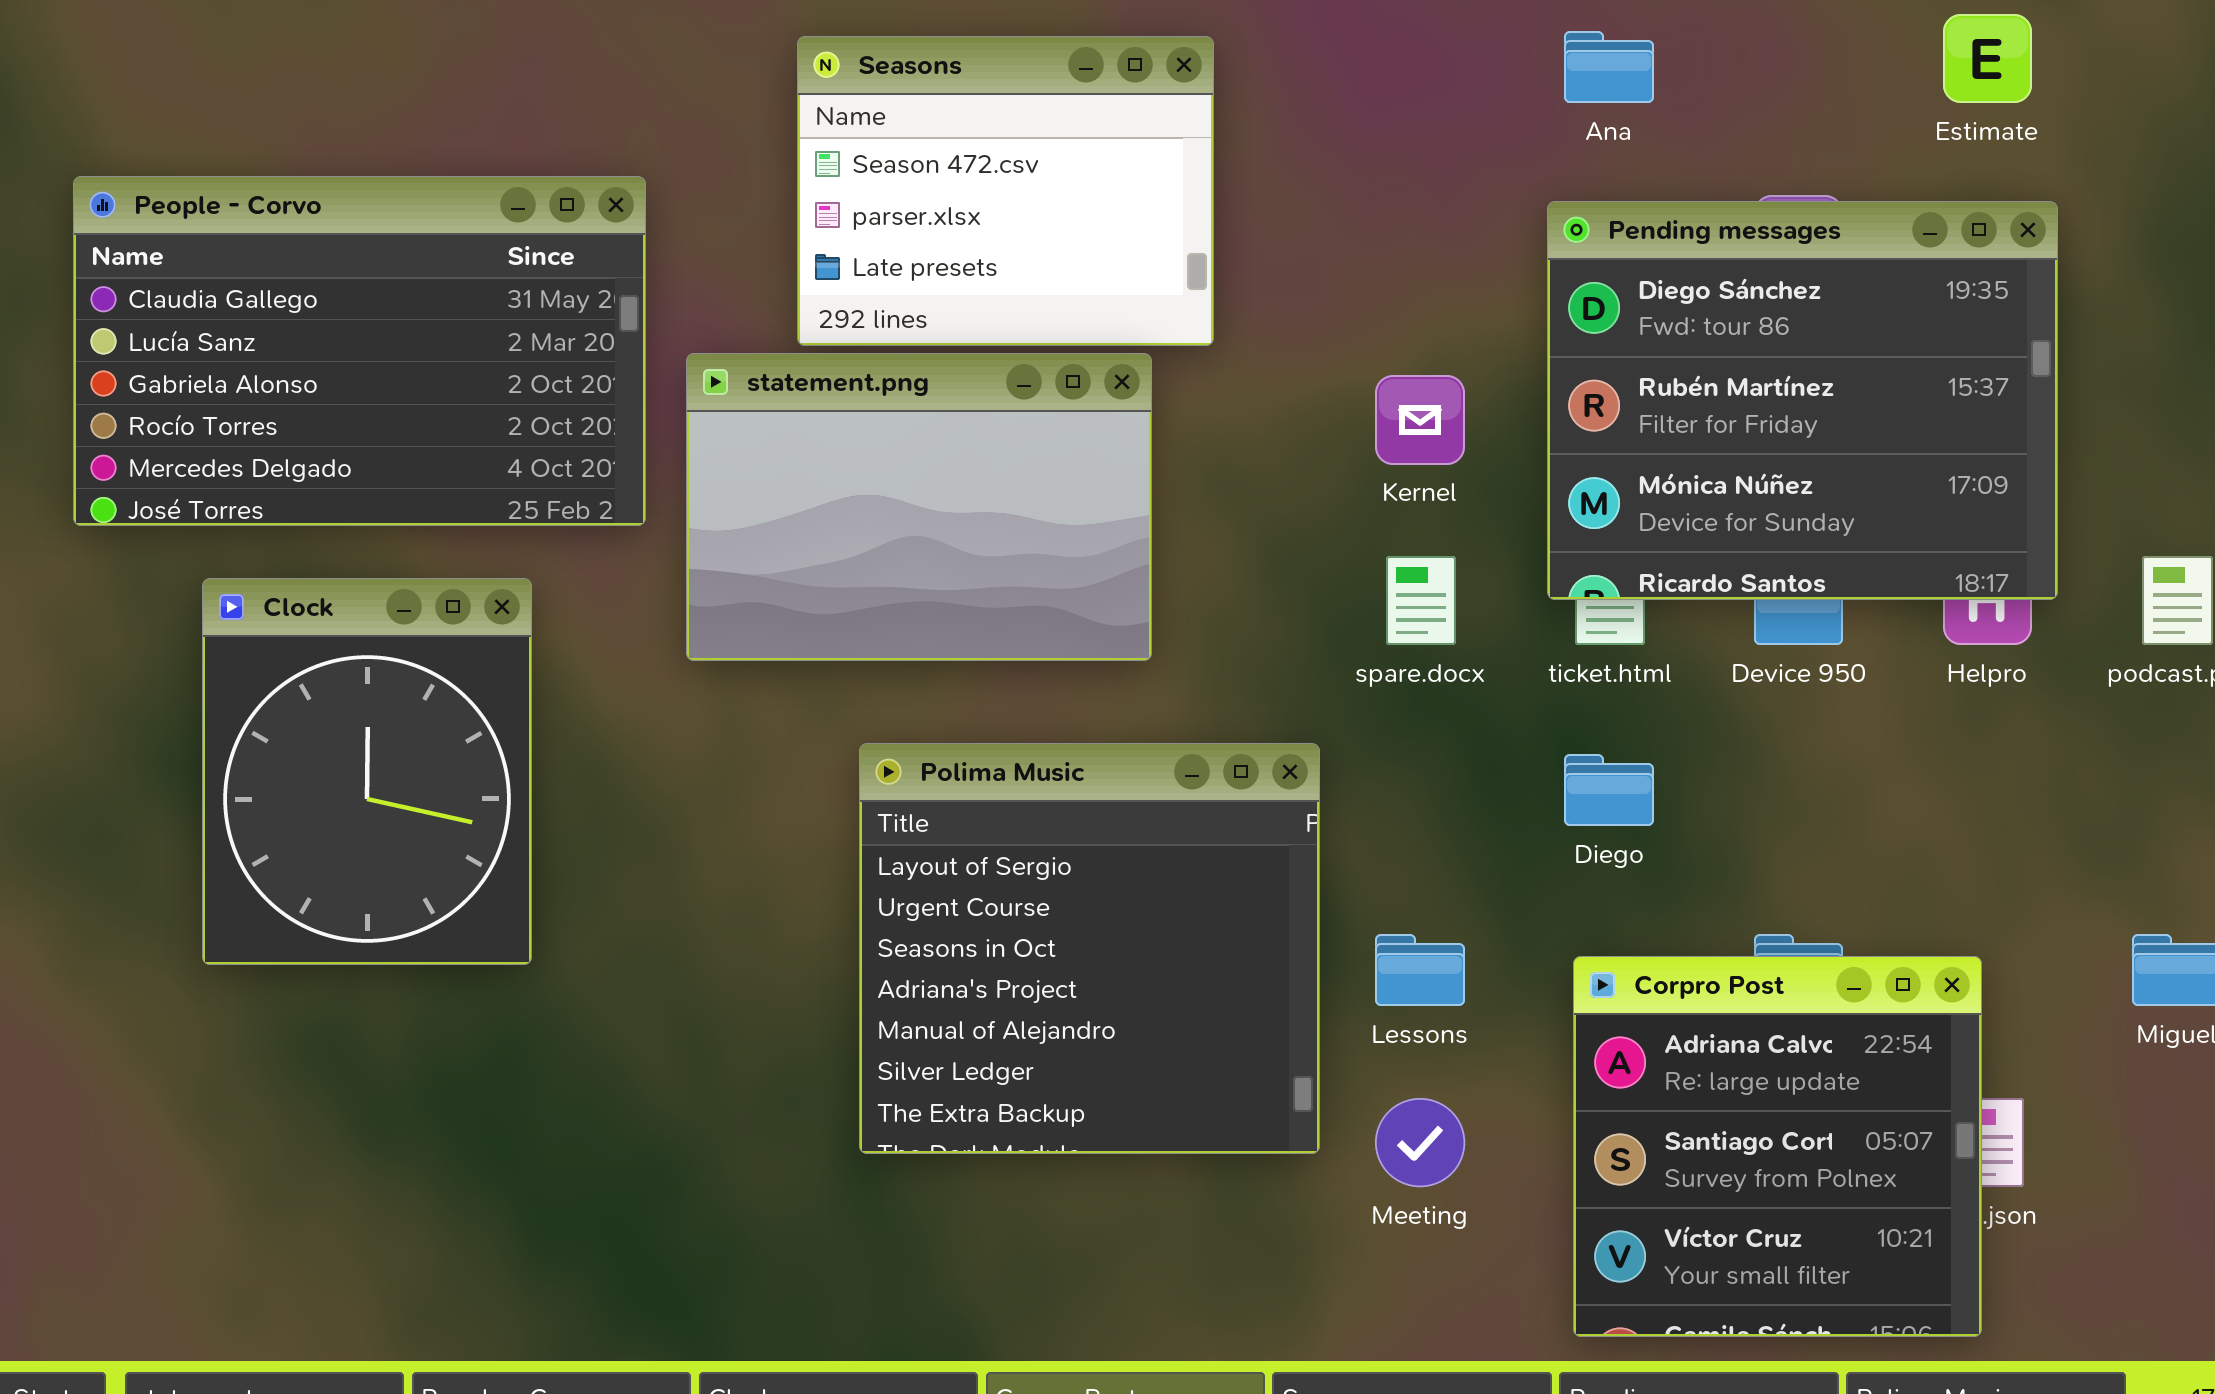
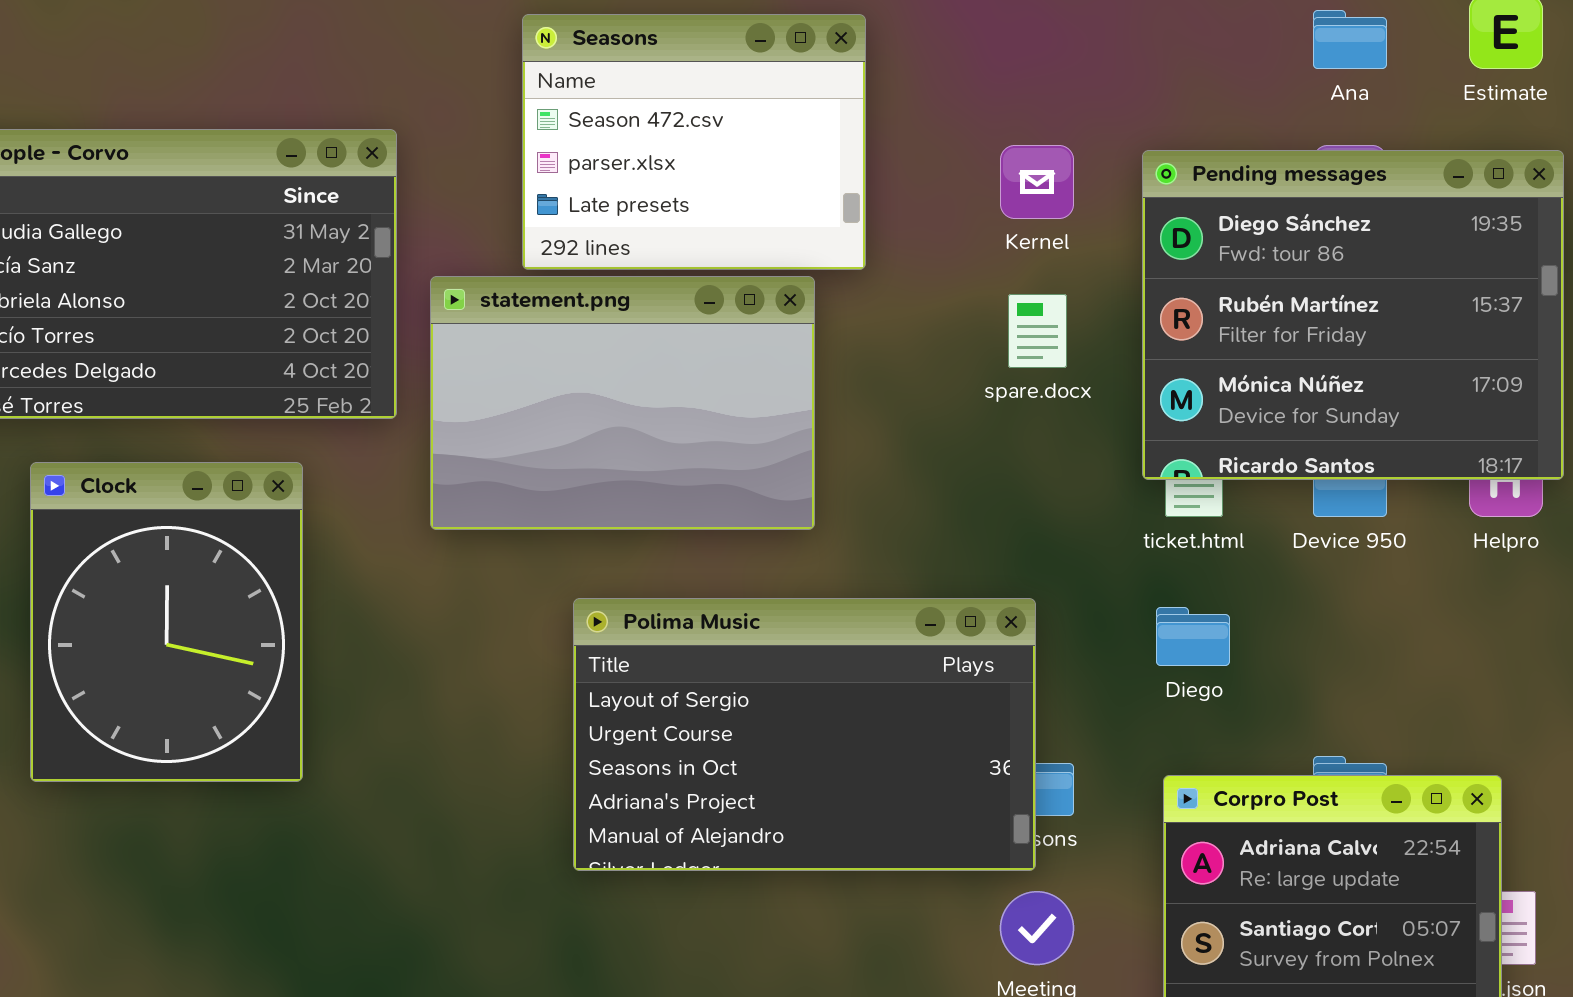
Ana: [1564,31,1654,103] -> [1313,10,1387,69], moved
Kernel: [1375,375,1465,465] -> [1000,145,1074,219], moved
spare.docx: [1386,556,1456,645] -> [1008,294,1067,368], moved
Polima Music: [859,743,1320,1154] -> [573,598,1036,871], resized

